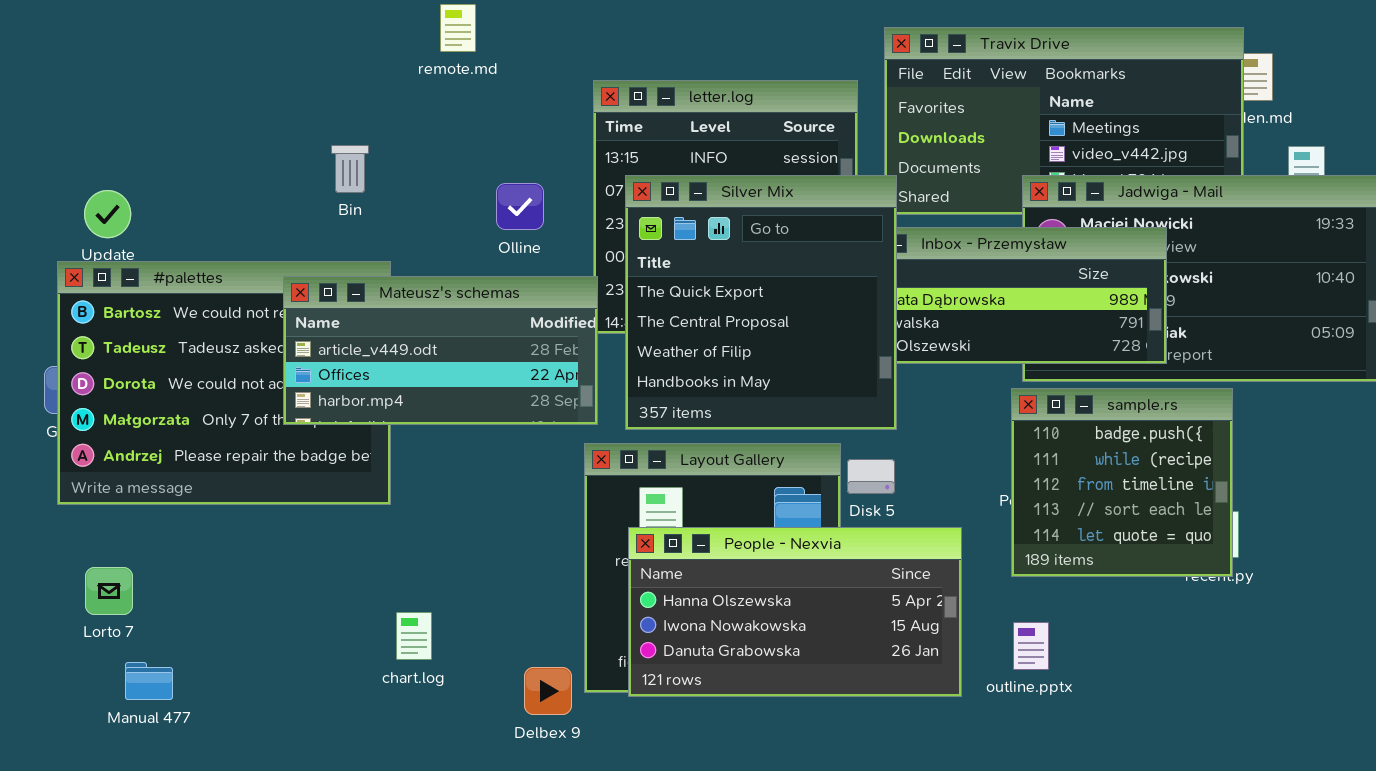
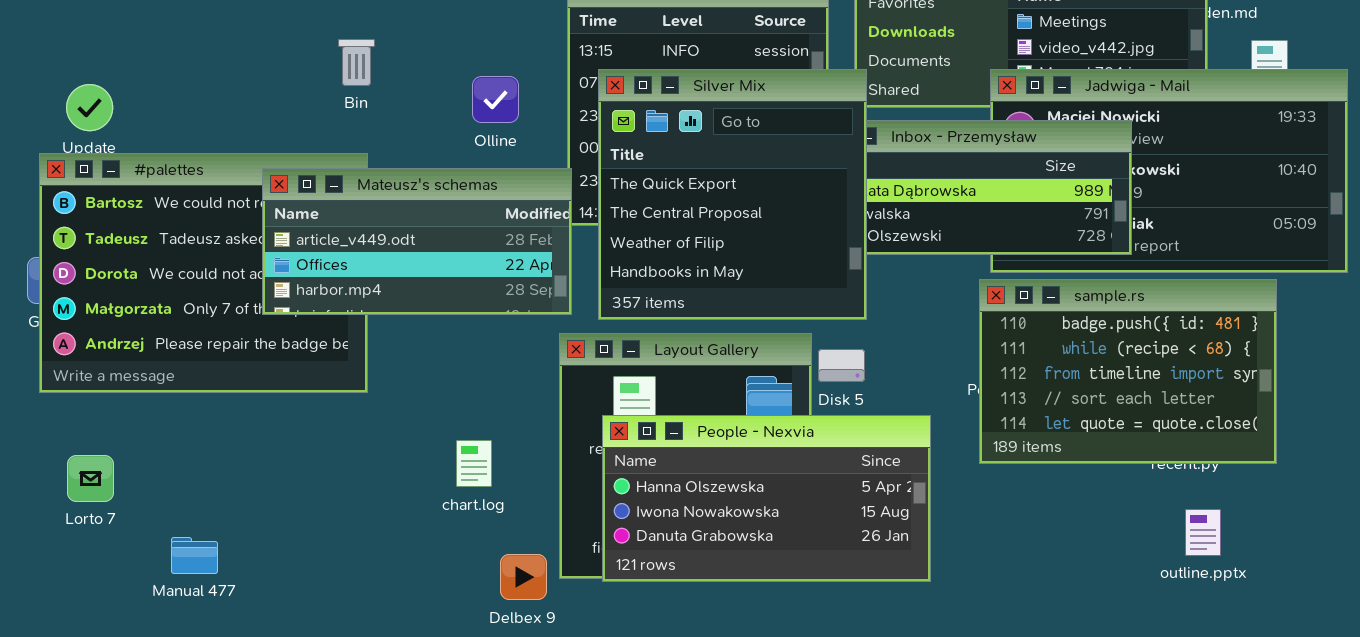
Bin: [331,145,369,193] -> [338,39,375,86], moved
sample.rs: [1011,388,1233,577] -> [979,279,1277,464], resized
chart.log: [396,612,432,660] -> [456,440,492,487], moved
outline.pptx: [1013,622,1049,670] -> [1185,509,1221,556], moved
Manual 477: [125,662,173,700] -> [171,537,218,574], moved

